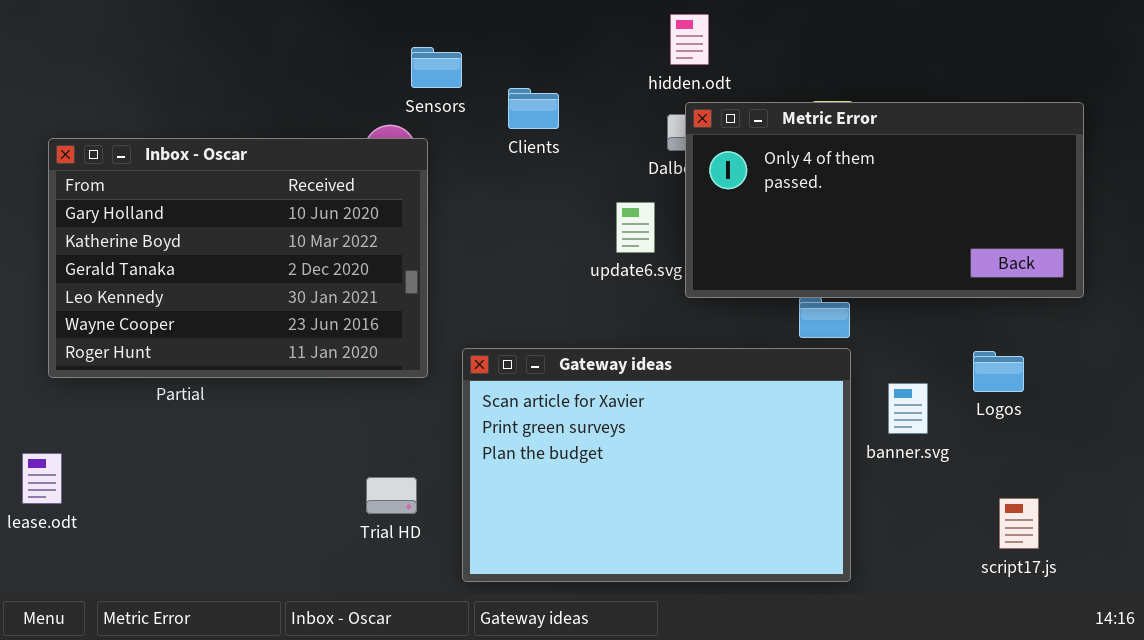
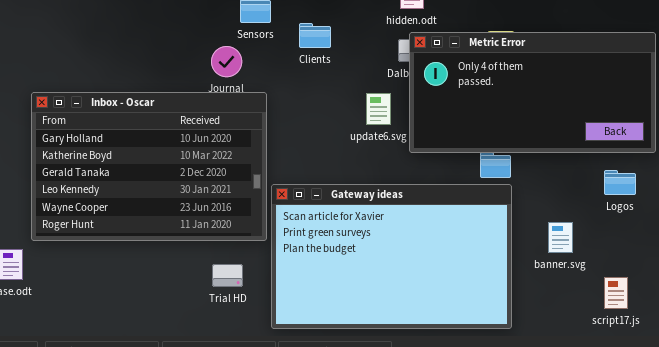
Inbox - Oscar: [48,138,428,378] -> [31,92,267,241], moved
Logos: [973,351,1024,392] -> [604,170,636,195], moved
banner.svg: [888,383,928,434] -> [548,222,573,253], moved

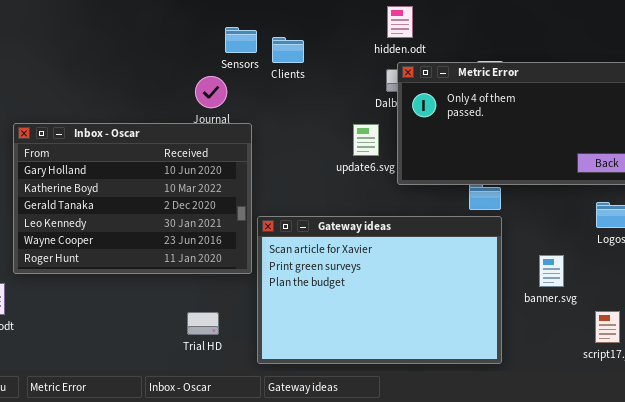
Clients: [299,23,331,48] -> [272,37,304,63], moved
Trial HD: [212,264,243,287] -> [187,312,219,335], moved

